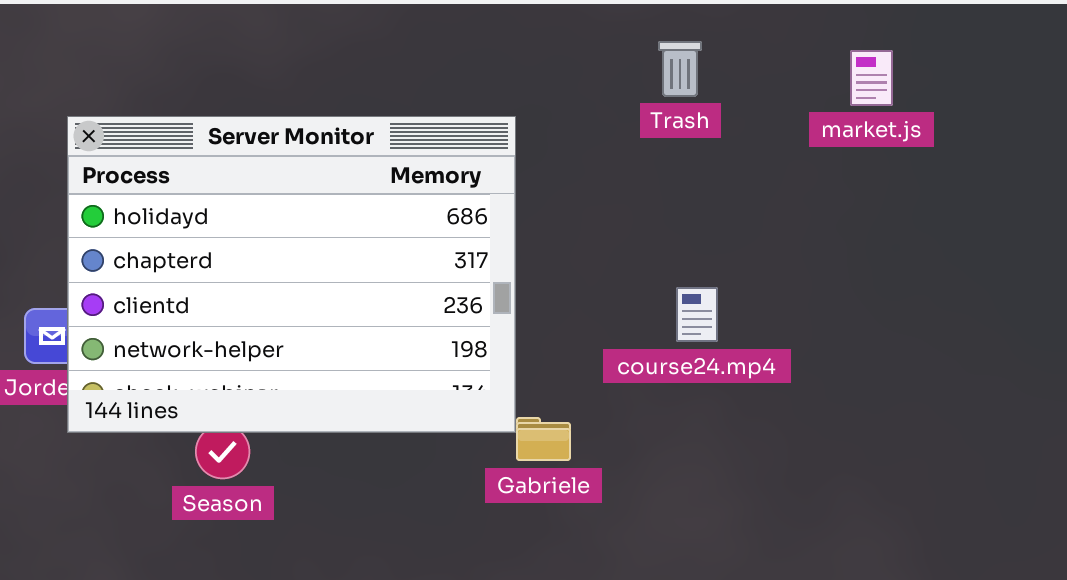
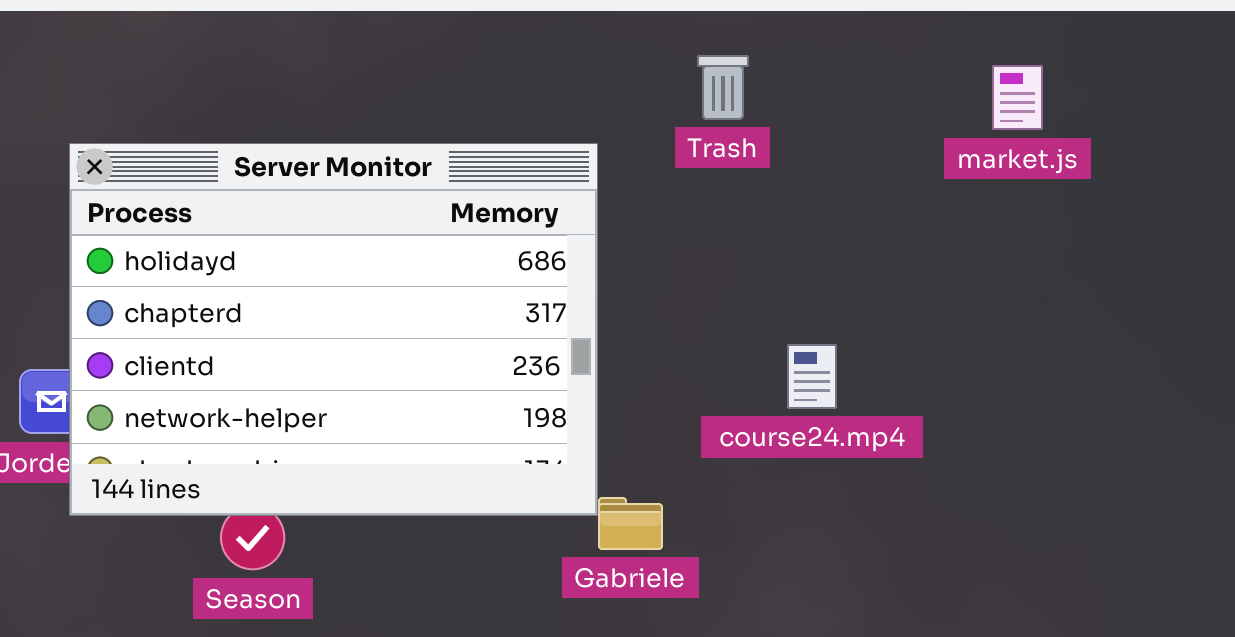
Trash: [658,41,702,97] -> [697,55,749,120], moved

